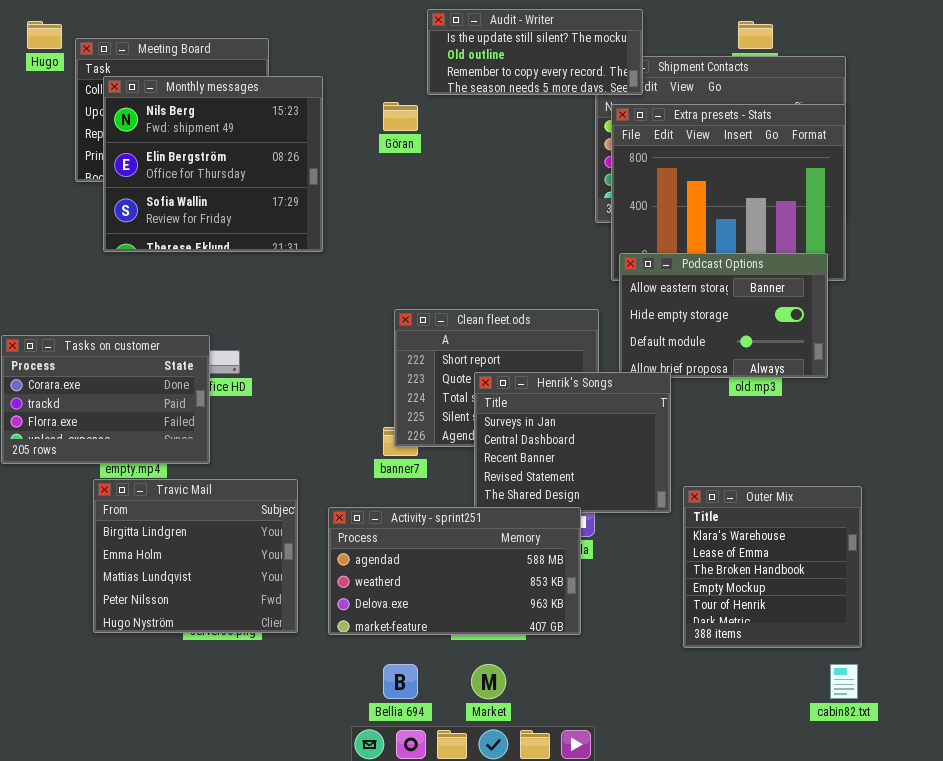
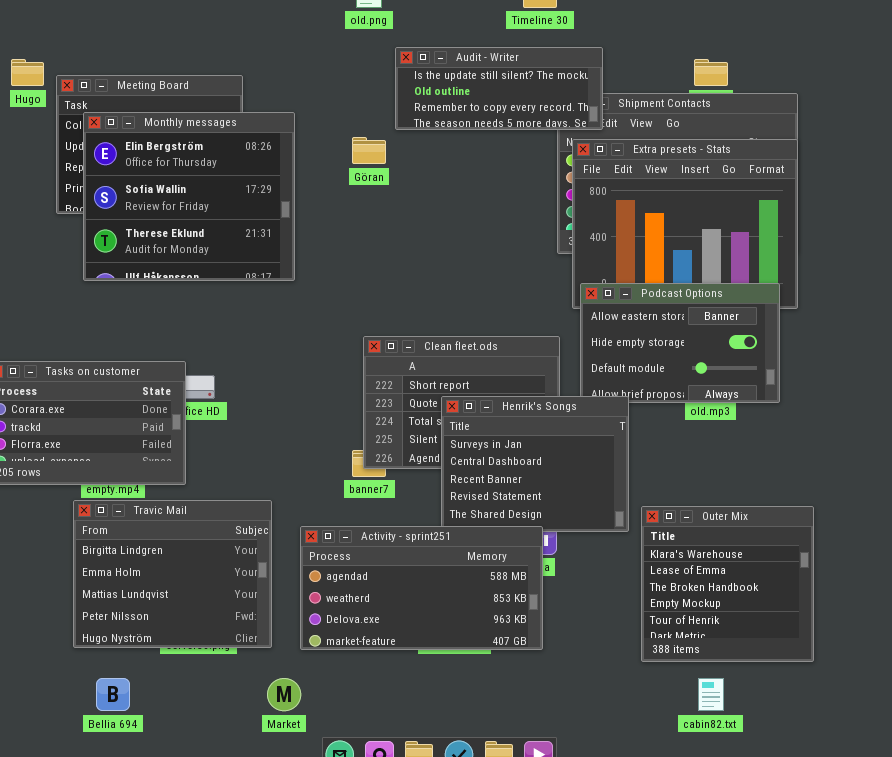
Monthly messages: [103,76,323,252] -> [83,112,295,281], scrolled down 1 row
Bellia 694: [383,664,418,699] -> [96,678,130,711], moved
Market: [471,664,506,699] -> [267,678,301,711], moved
cabin82.txt: [830,664,858,699] -> [698,678,724,711], moved

